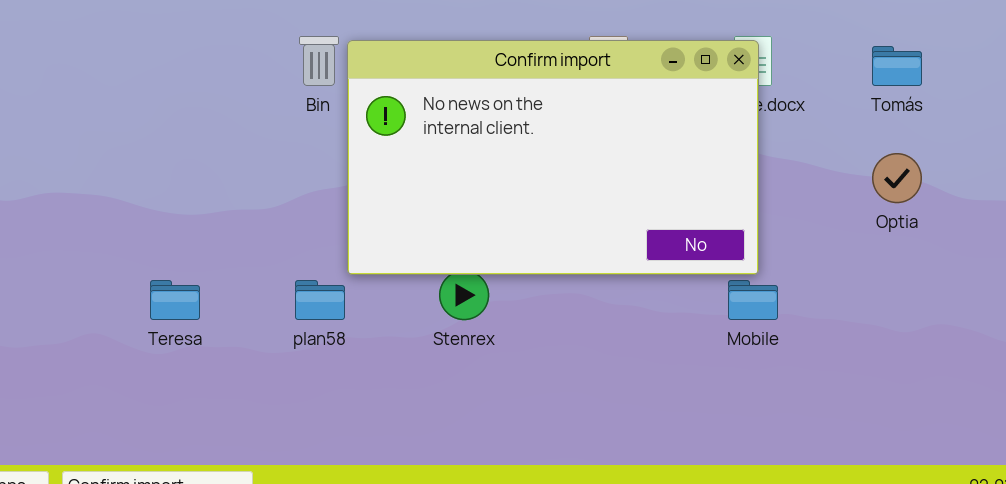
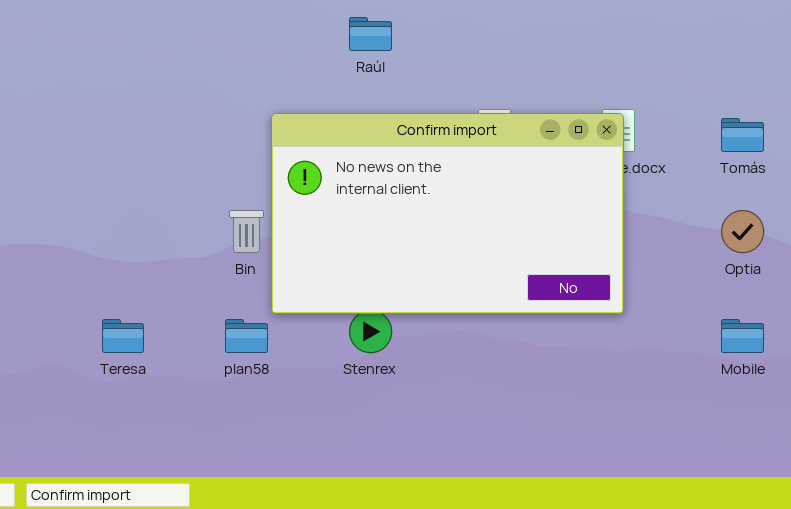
Bin: [299,36,339,86] -> [229,210,264,253], moved
Mobile: [728,280,778,320] -> [721,319,764,353], moved

